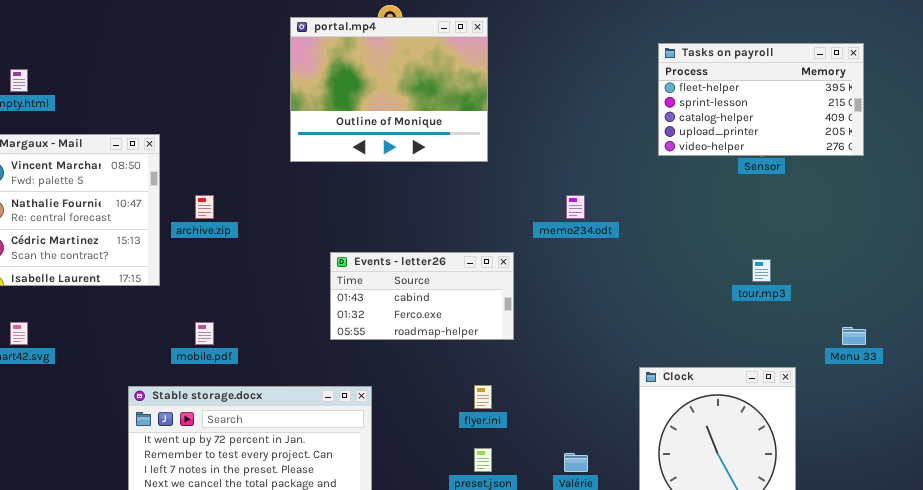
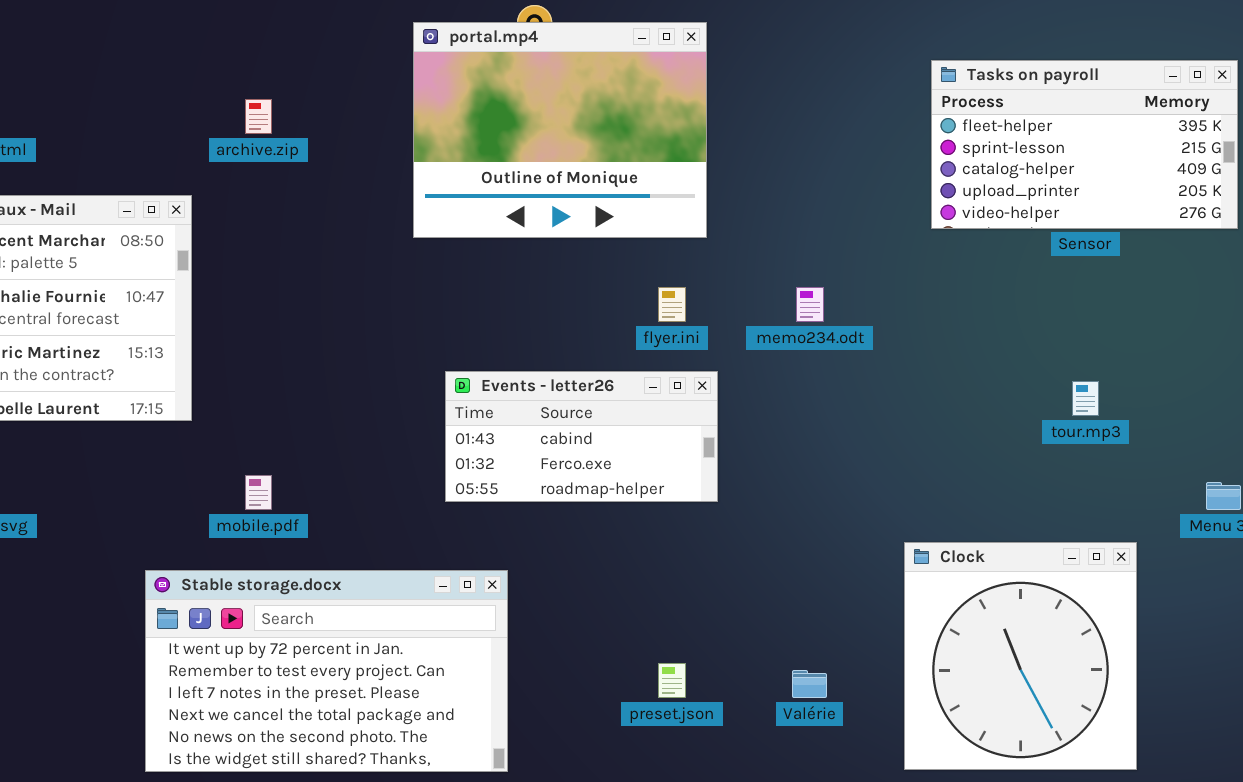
portal.mp4: [290,17,488,162] -> [413,22,707,238], moved
archive.zip: [195,195,214,219] -> [245,99,272,134], moved
flyer.ini: [474,385,492,409] -> [658,287,686,322], moved

